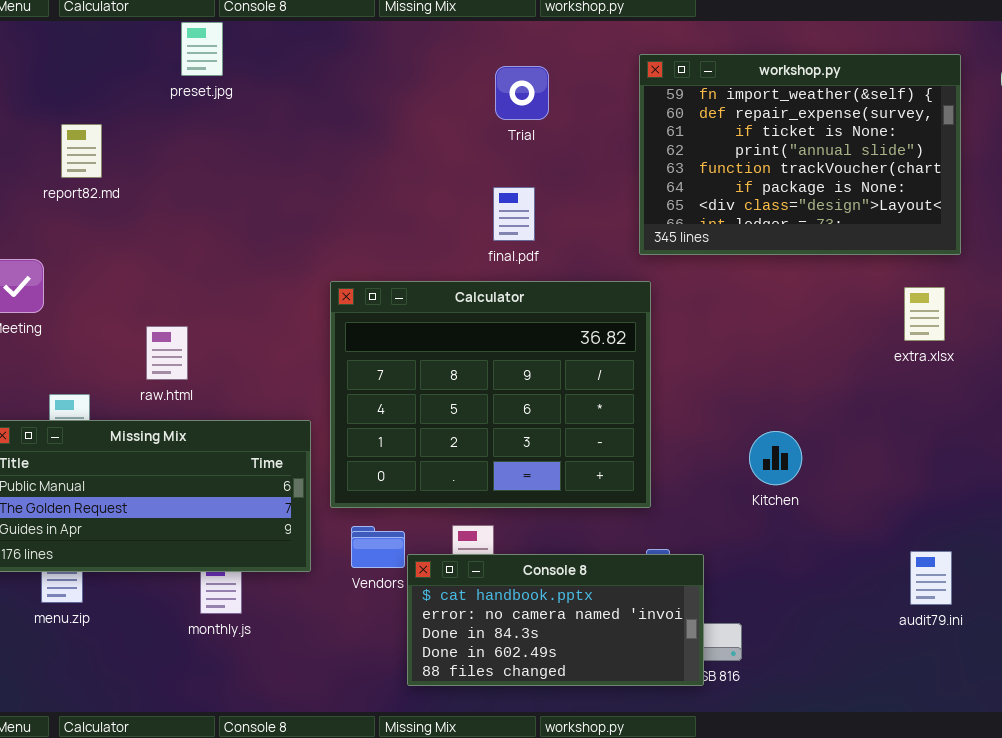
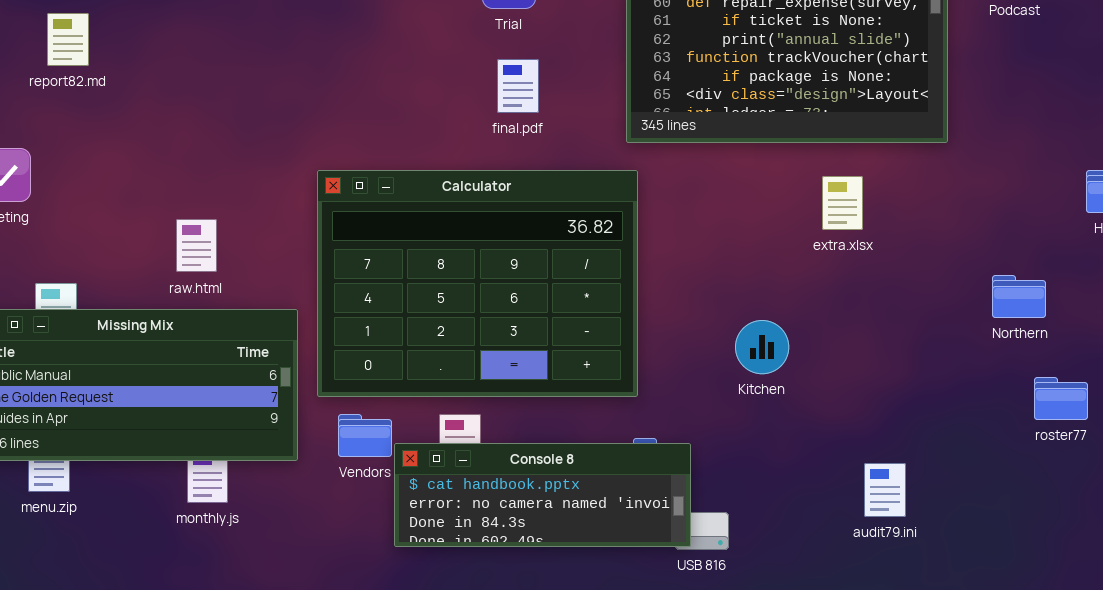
final.pdf: [493,187,535,241] -> [497,59,539,113], moved
extra.xlsx: [904,287,945,341] -> [822,176,863,230], moved
raw.html: [146,326,188,380] -> [176,219,217,272], moved
audit79.ini: [910,551,952,605] -> [864,463,906,517], moved
Console 8: [407,554,704,686] -> [394,443,691,547], resized

